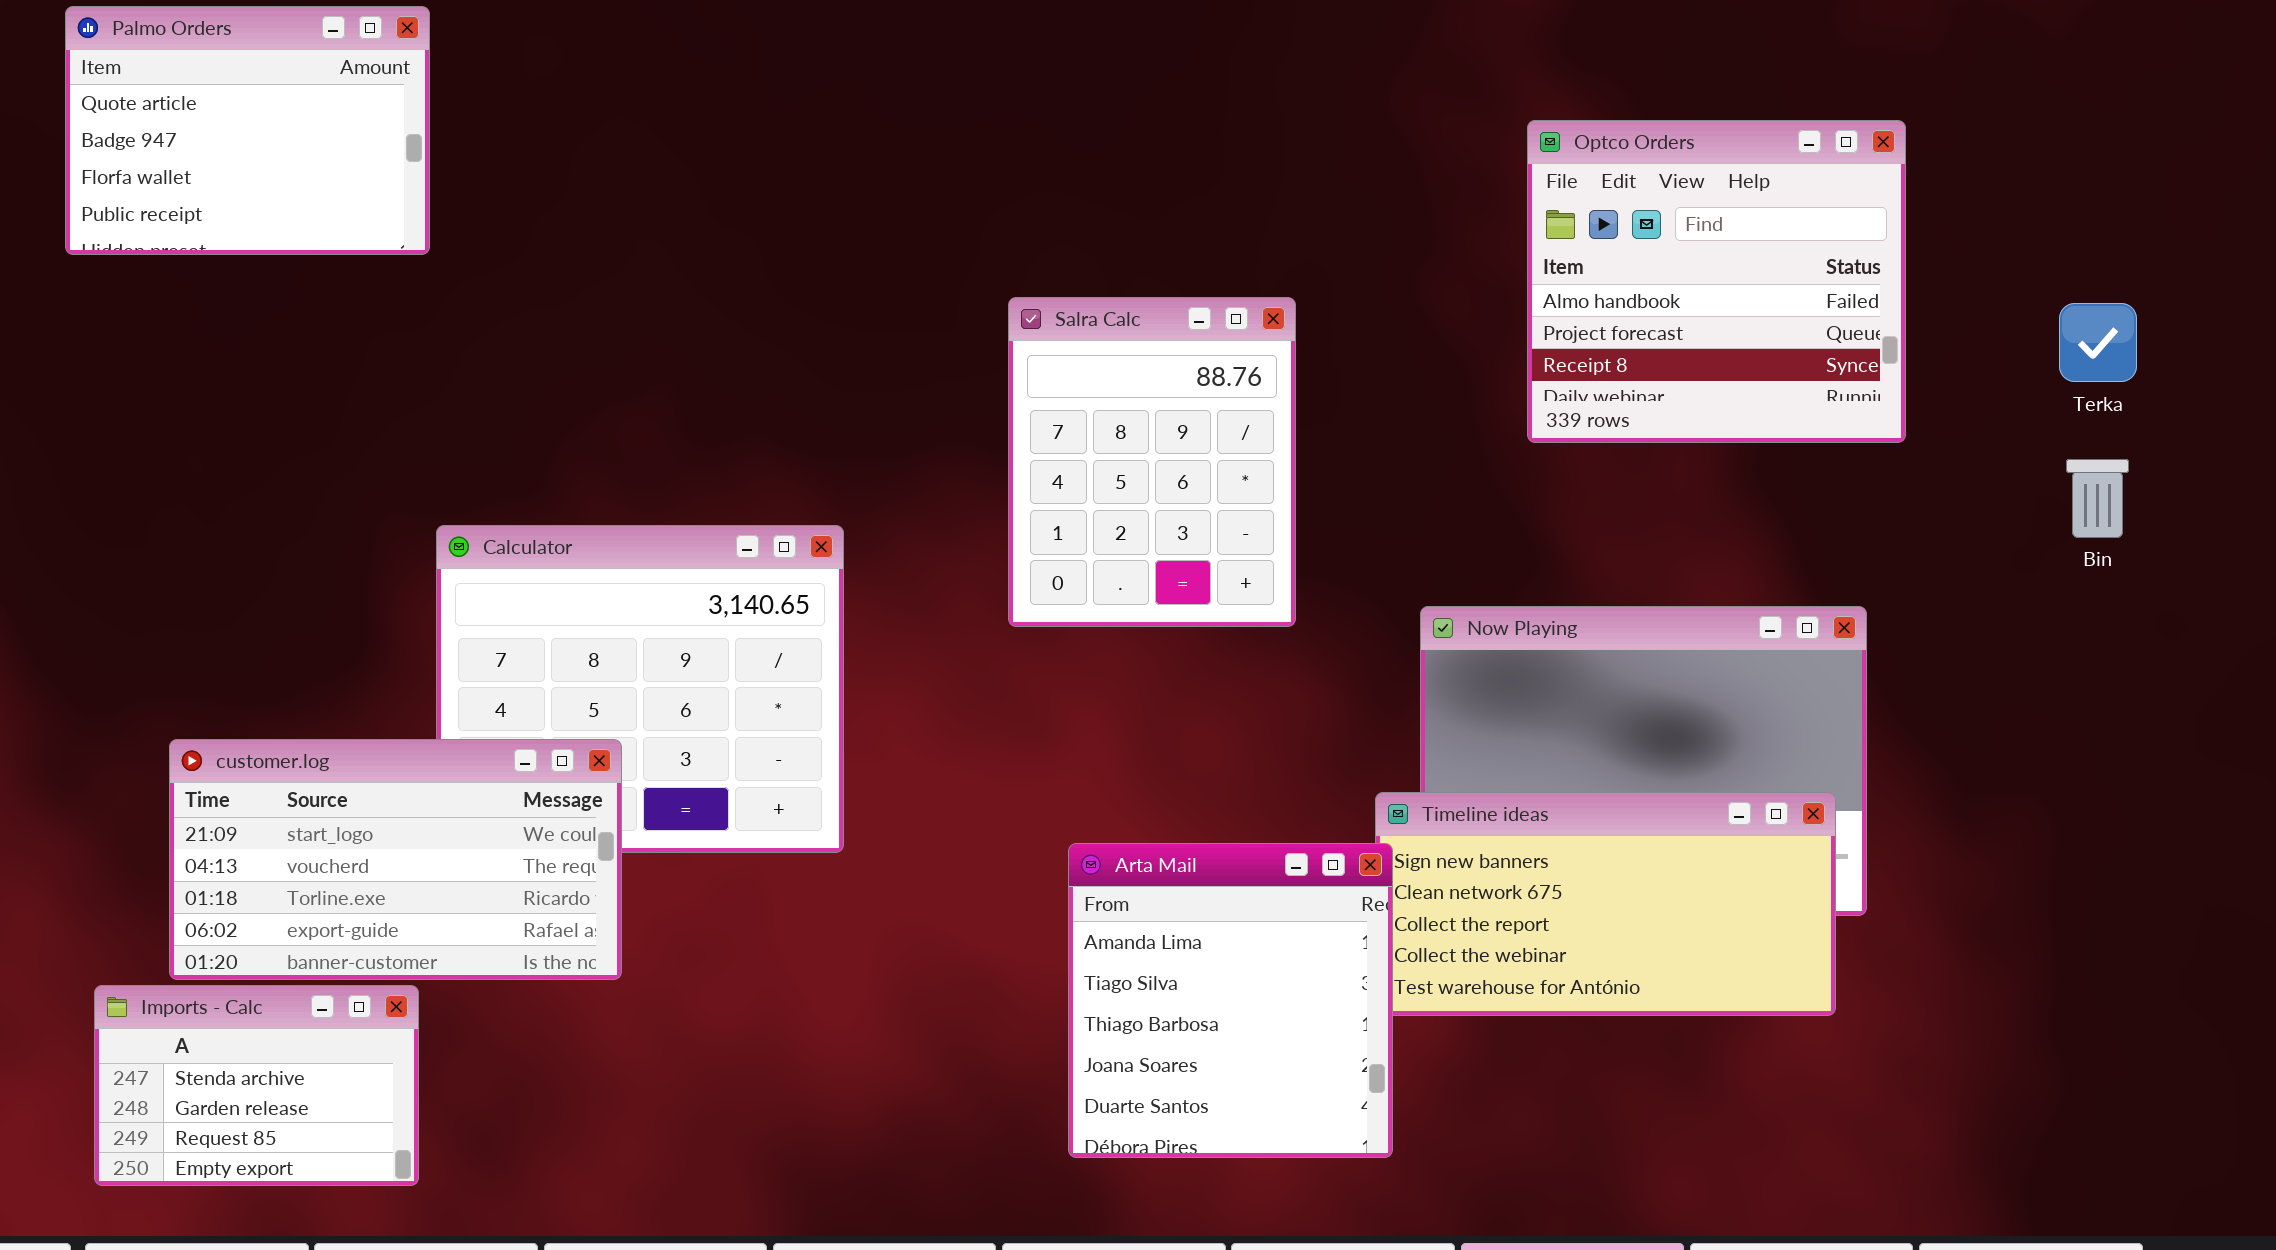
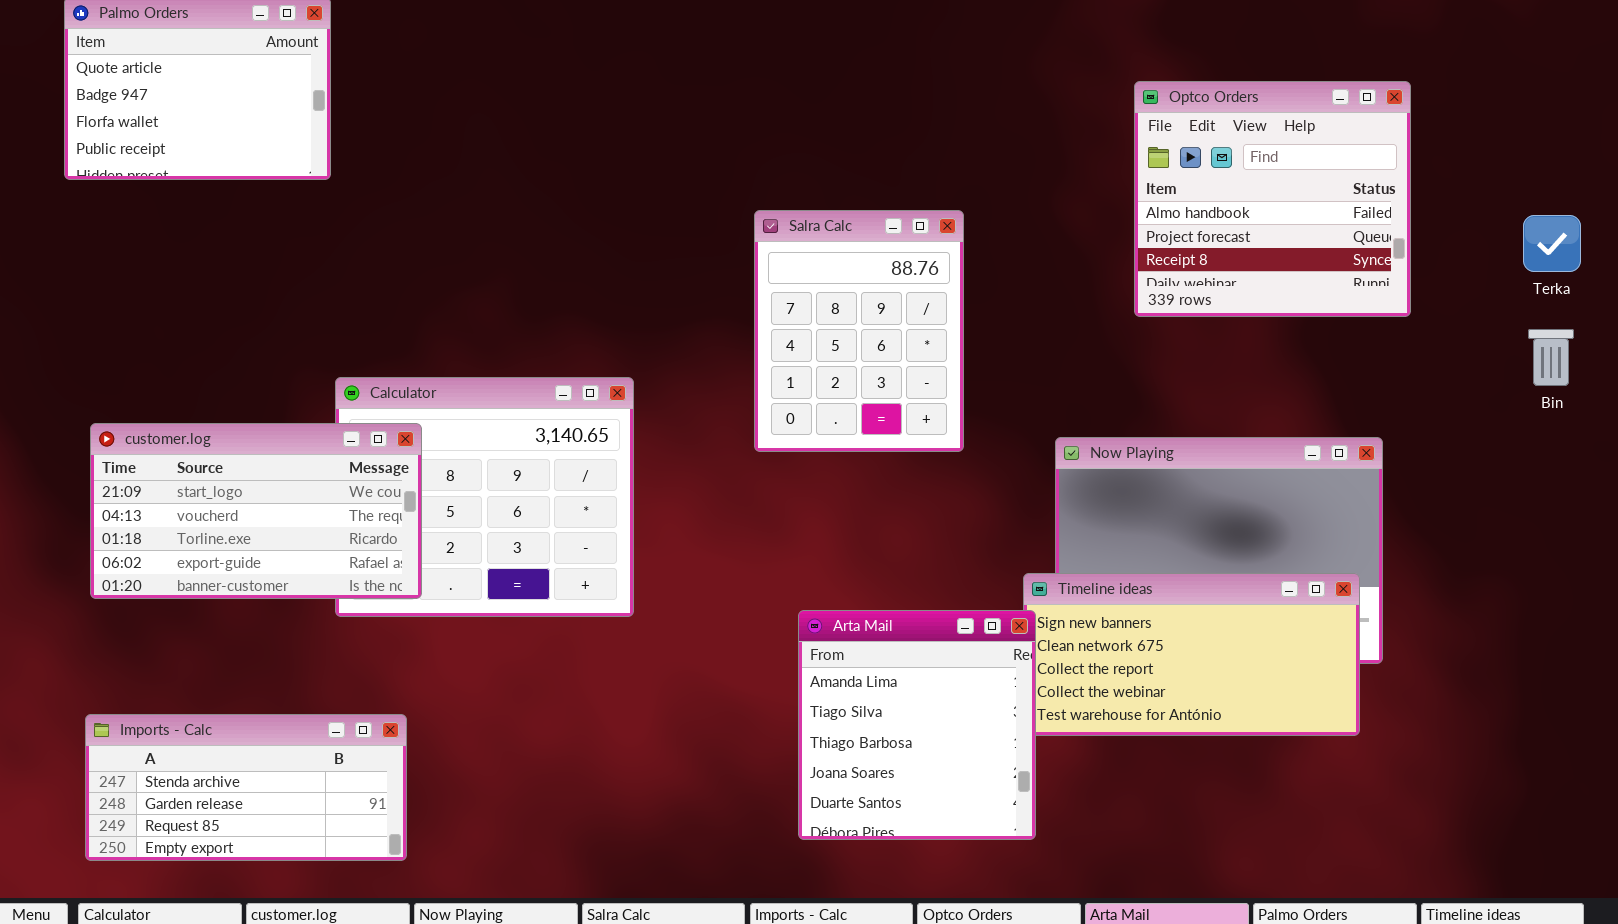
customer.log: [169,739,622,980] -> [90,423,422,599], moved
Imports - Calc: [94,985,419,1186] -> [85,714,407,861], resized

